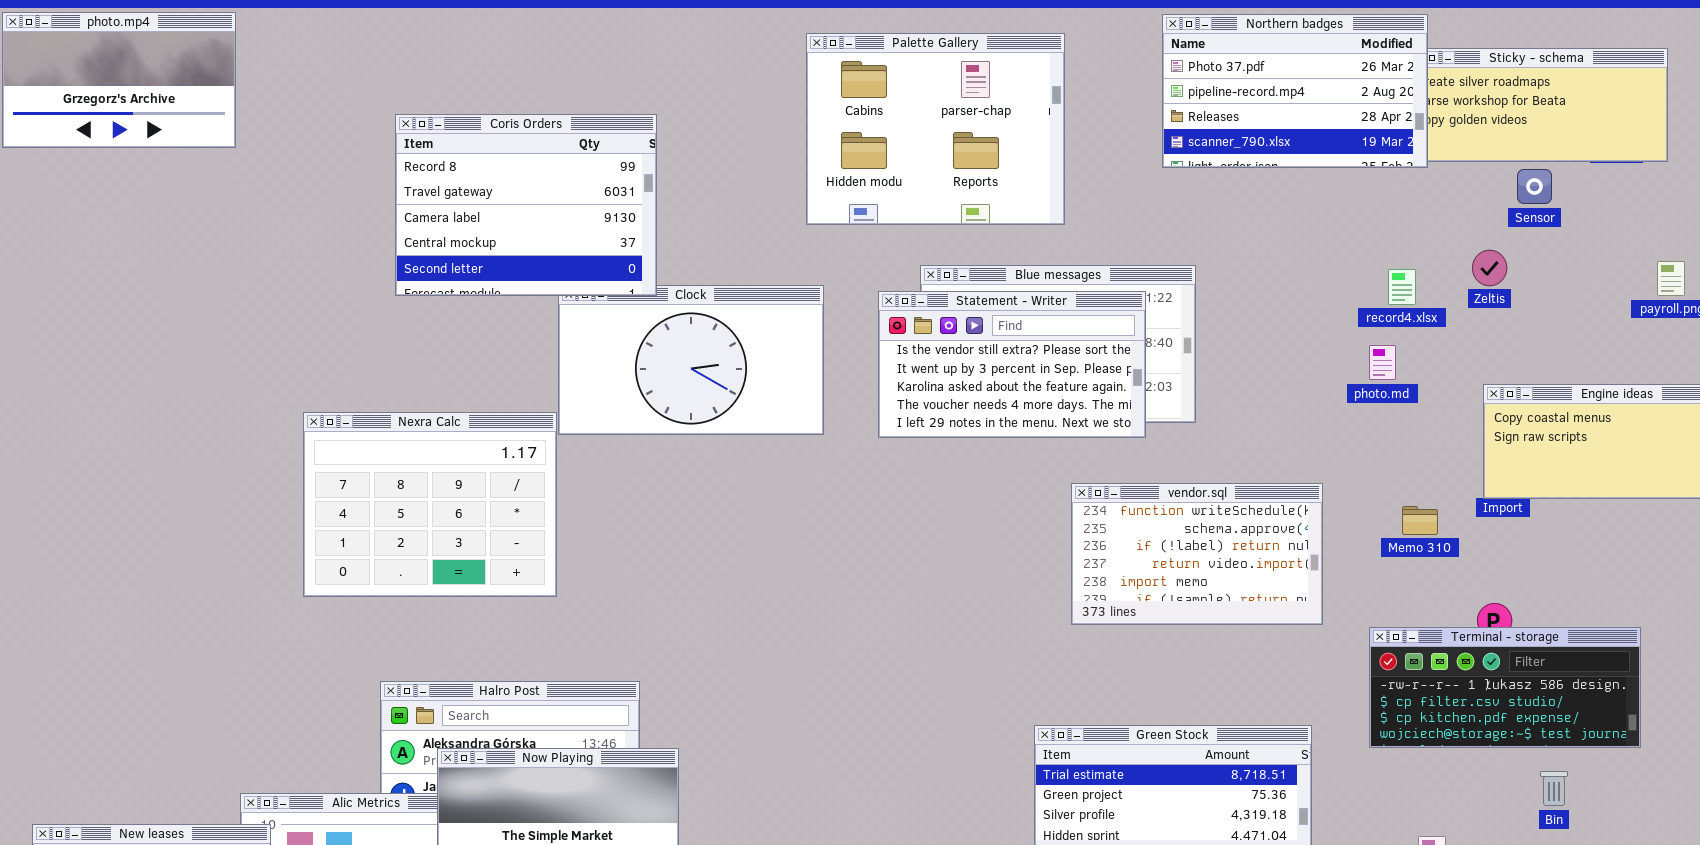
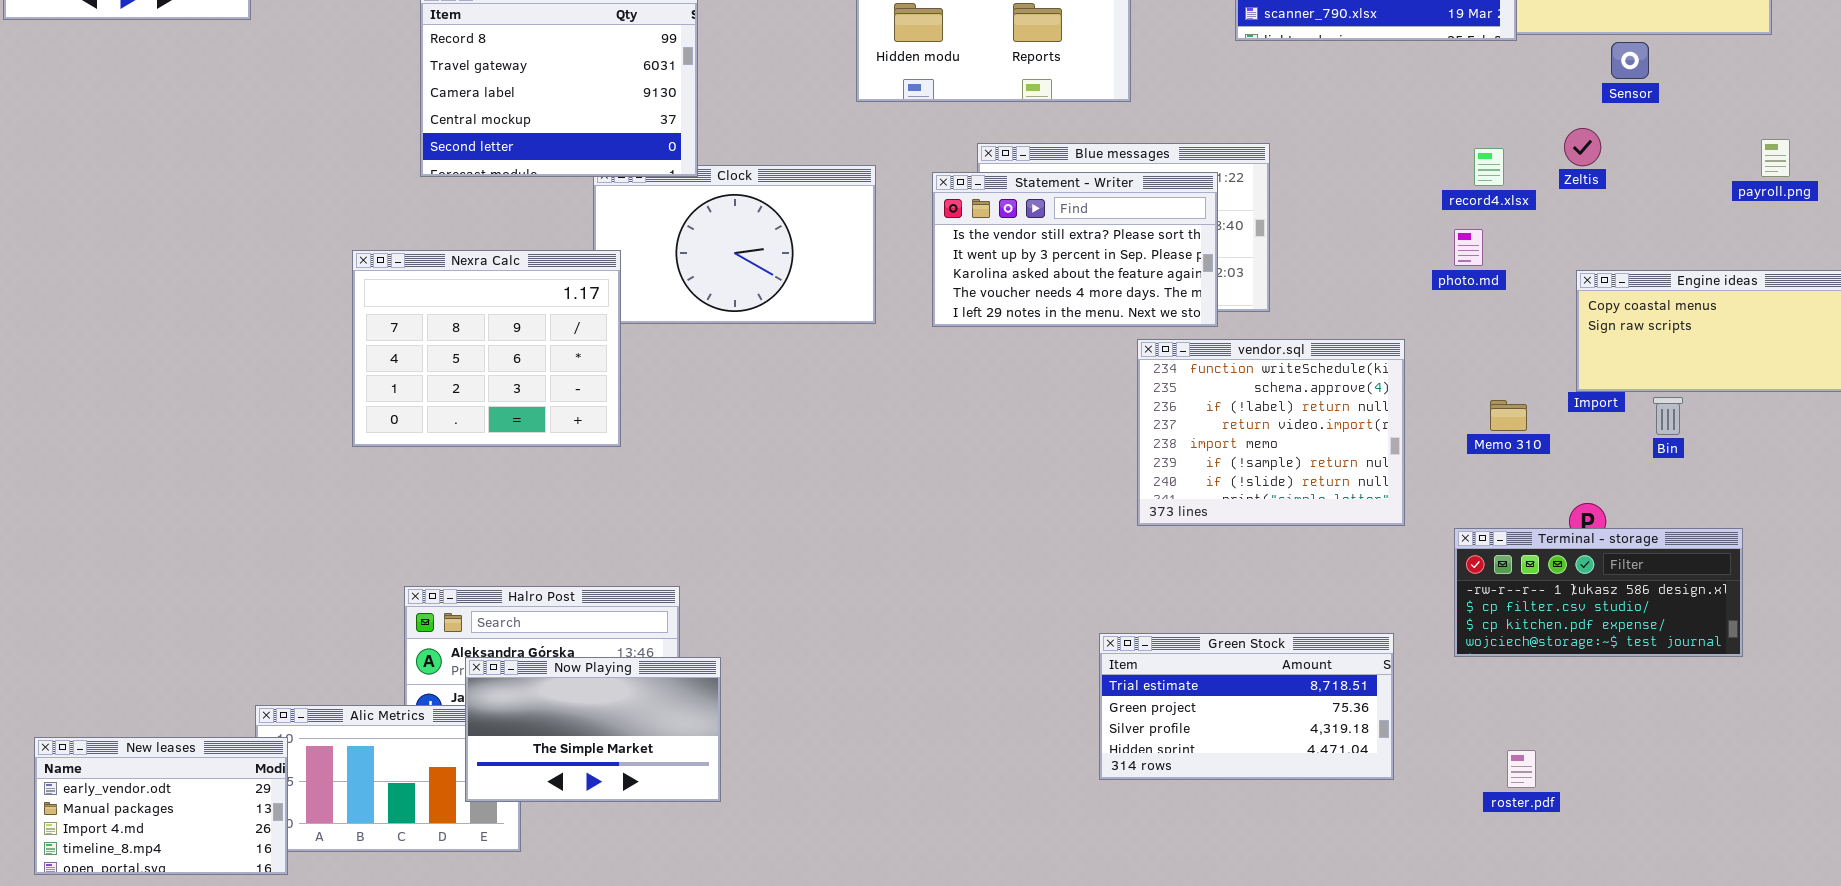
Nexra Calc: [303,412,557,597] -> [352,250,621,447], moved
vendor.sql: [1071,483,1323,625] -> [1137,339,1405,526], resized
Bin: [1540,771,1568,806] -> [1653,397,1683,435], moved

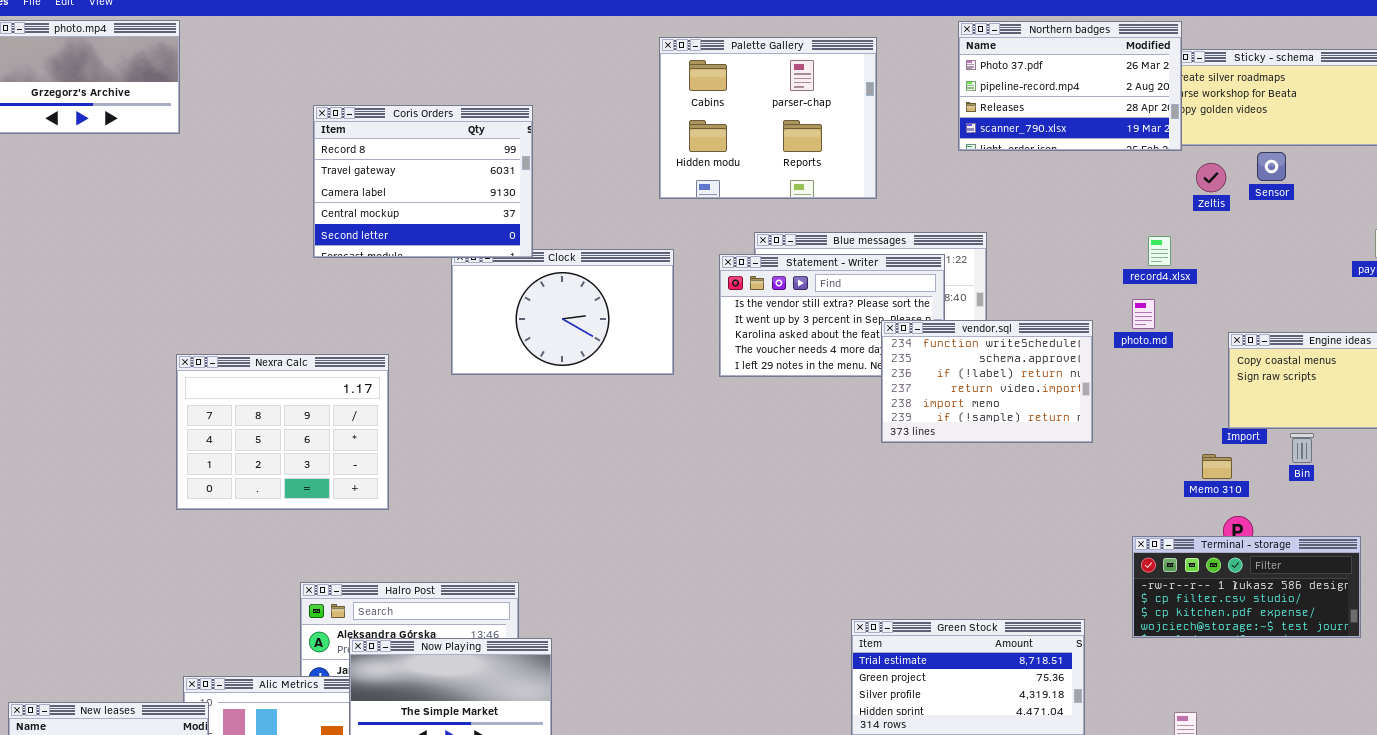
Zeltis: [1564,128,1601,166] -> [1196,163,1226,192], moved
Nexra Calc: [352,250,621,447] -> [176,354,389,510], moved
vendor.sql: [1137,339,1405,526] -> [881,320,1093,443], moved, resized
Memo 310: [1490,400,1527,431] -> [1202,454,1232,479], moved

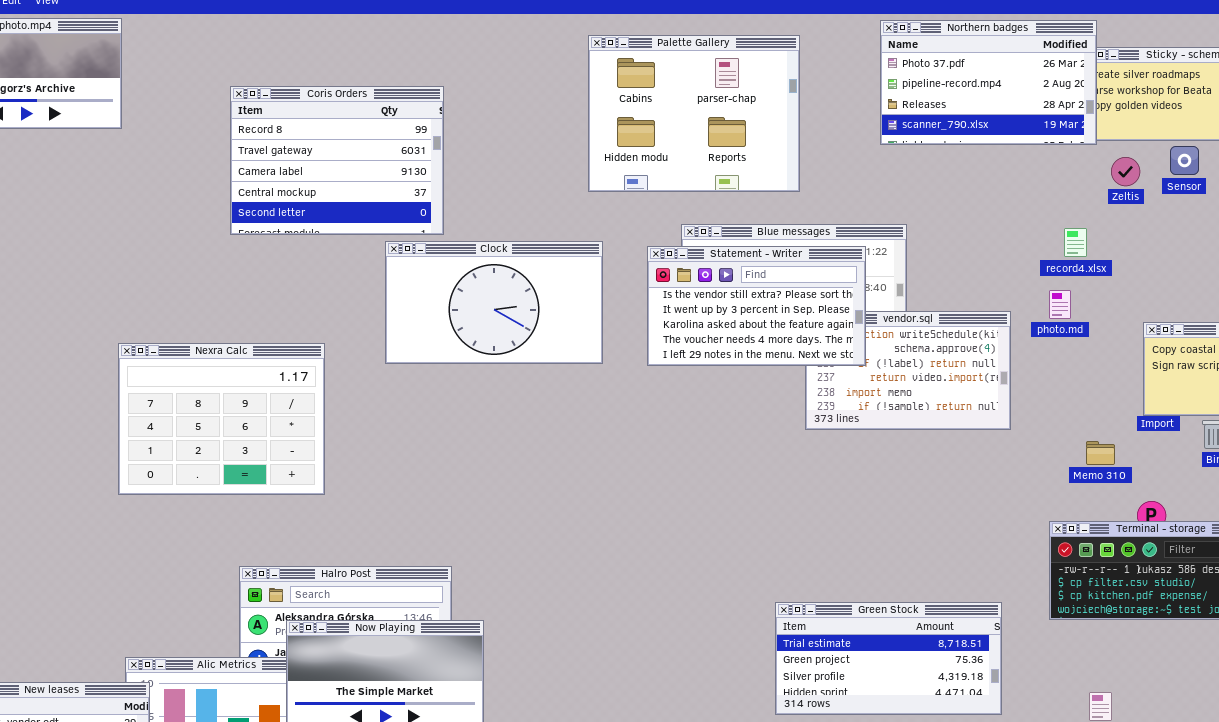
Coris Orders: [313,105,533,258] -> [230,86,444,235], moved
Statement - Writer: [719,254,945,377] -> [647,246,866,366], raised
Memo 310: [1202,454,1232,479] -> [1086,441,1115,465], moved

